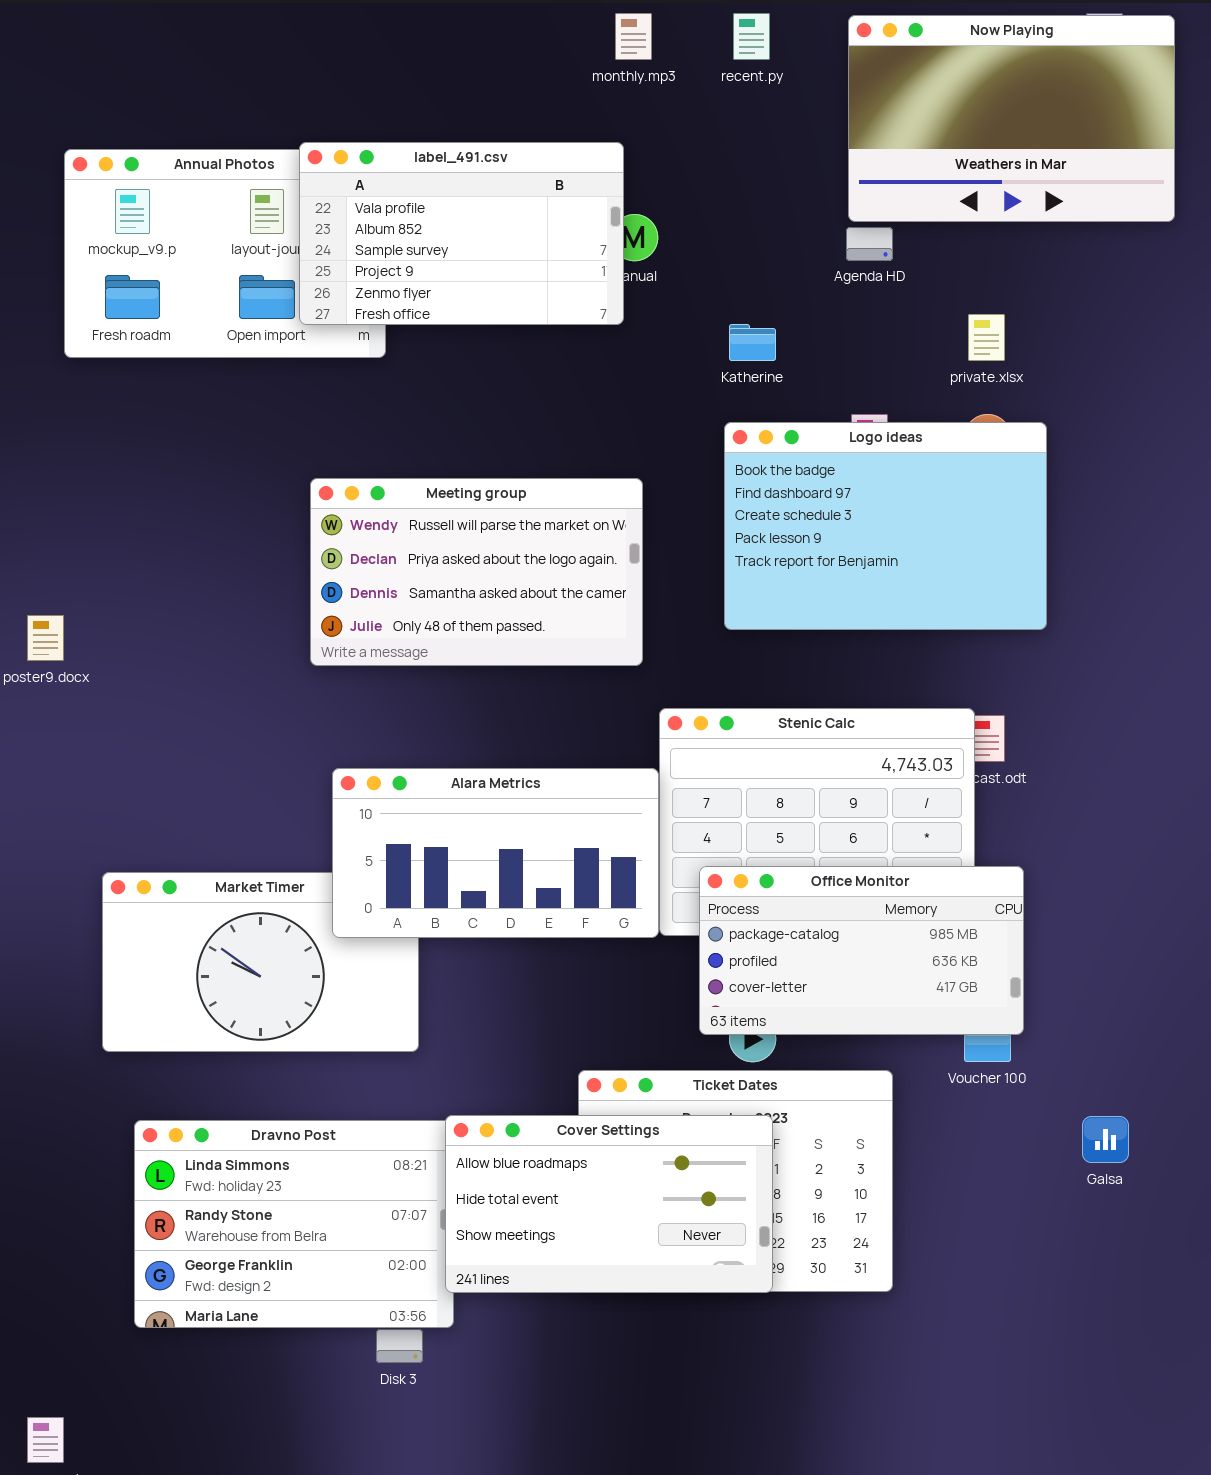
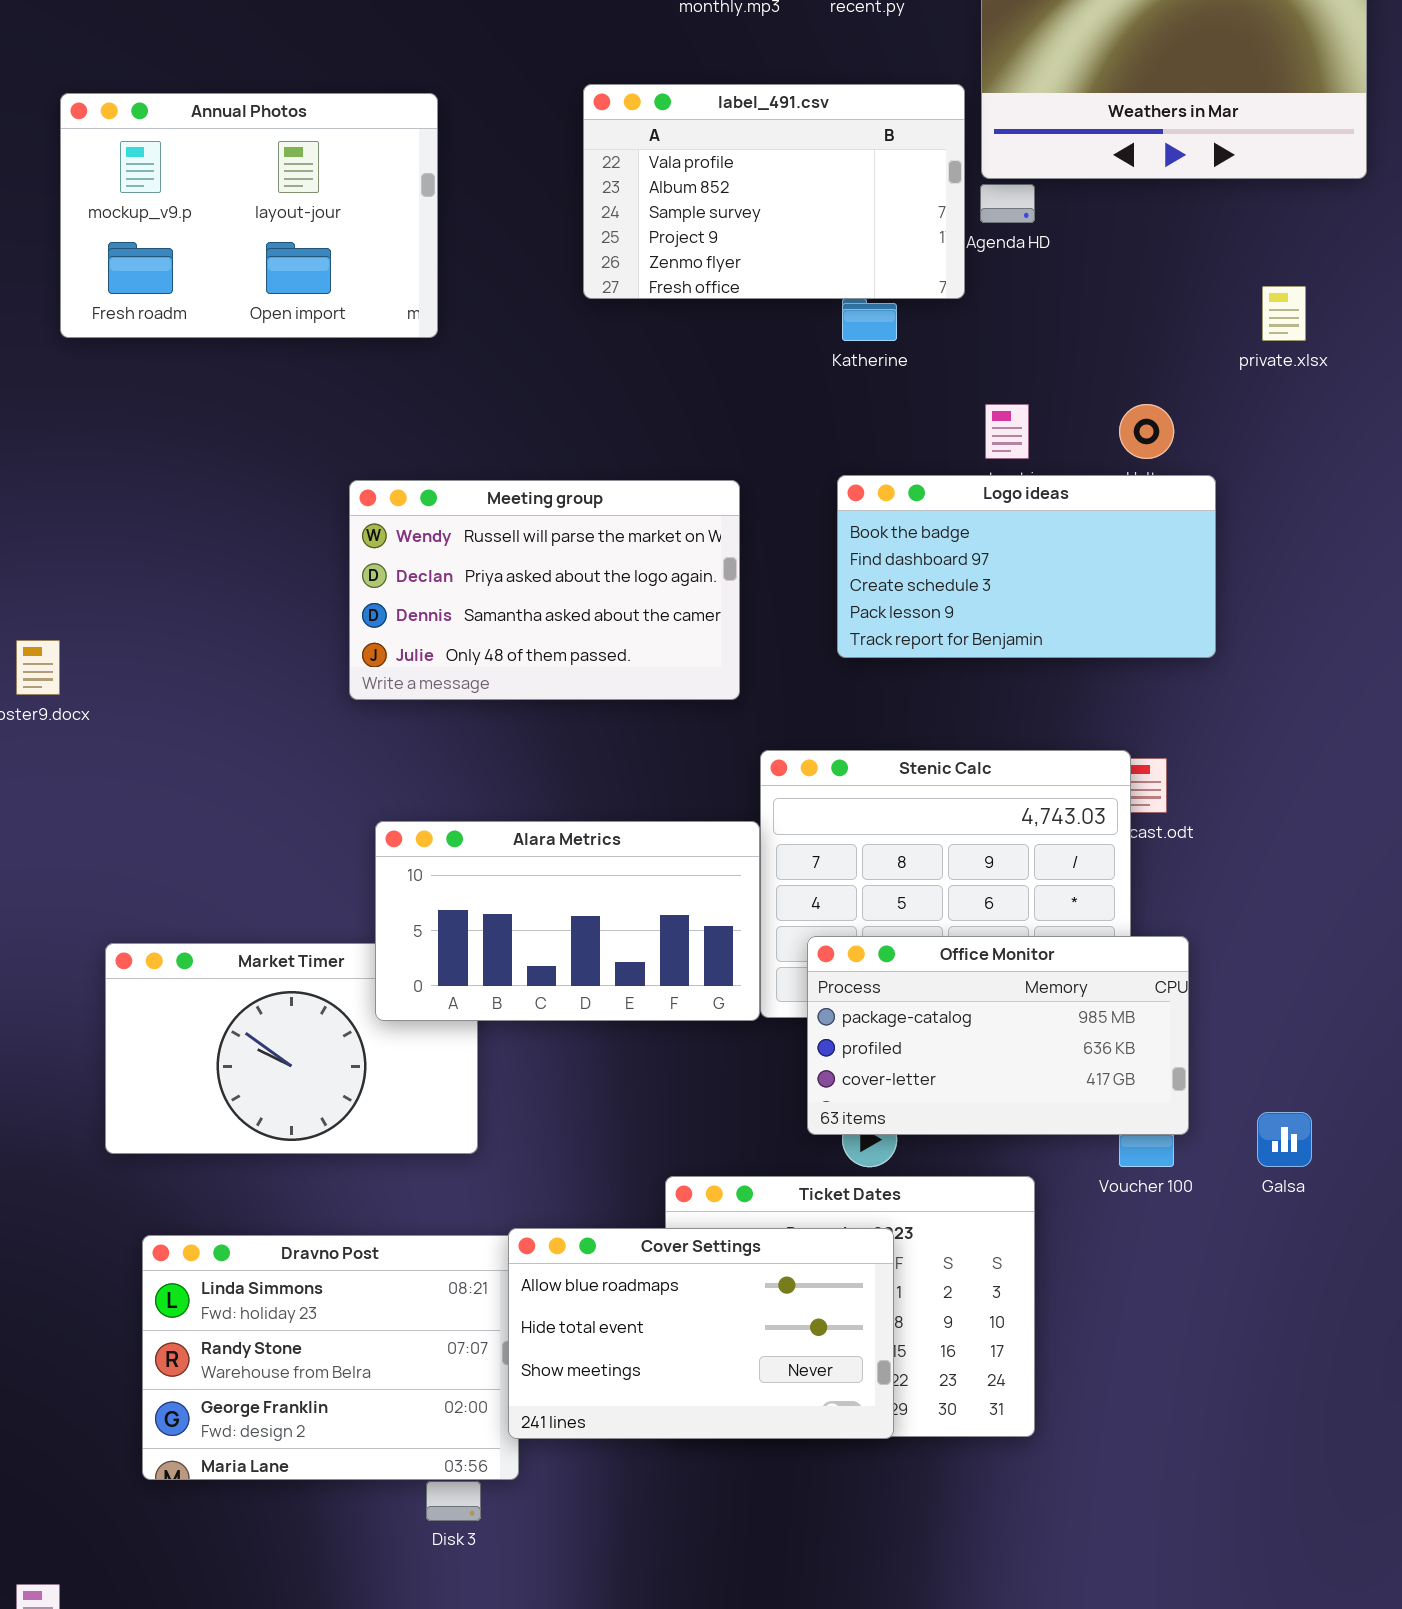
label_491.csv: [299,142,624,325] -> [583,84,965,299], moved
private.xlsx: [968,314,1005,361] -> [1262,286,1306,341], moved
Logo ideas: [724,422,1047,630] -> [837,475,1216,658], resized
Galsa: [1082,1116,1129,1163] -> [1257,1112,1312,1167], moved

